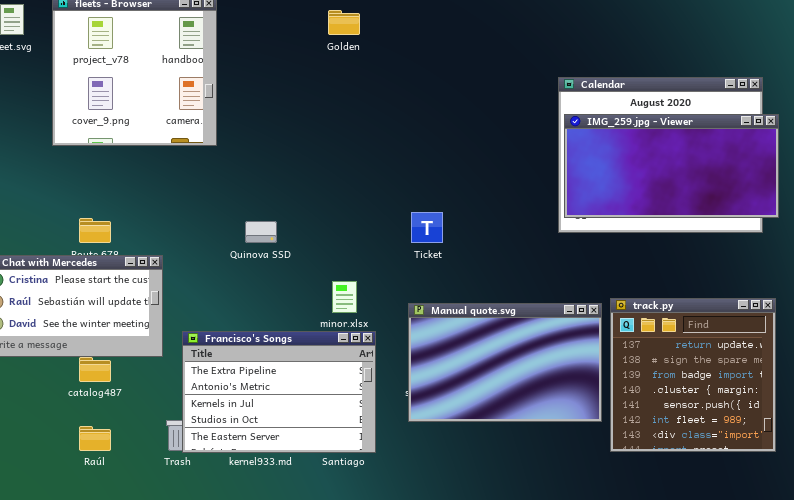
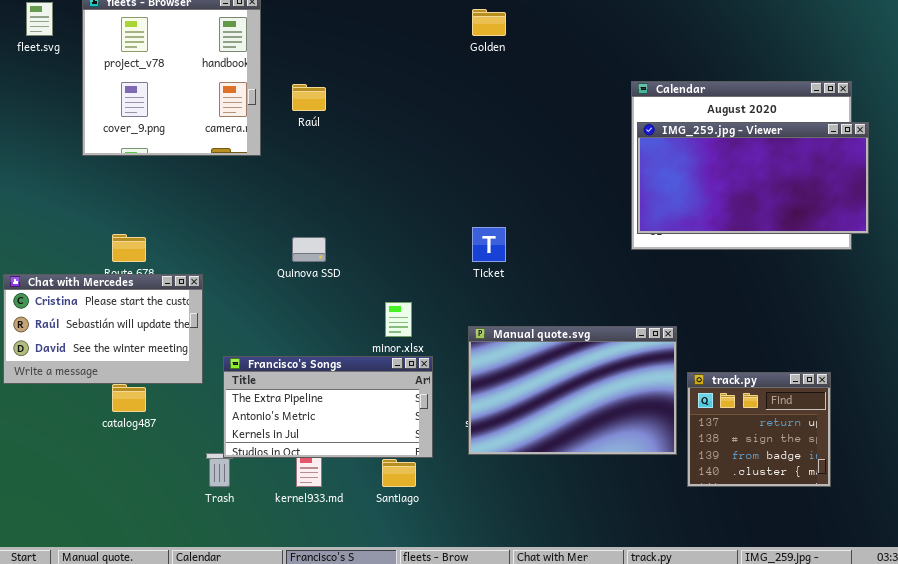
Golden: [328,10,360,35] -> [472,9,506,36], moved
track.py: [610,298,776,452] -> [687,372,831,487], resized
Francisco's Songs: [182,331,376,453] -> [223,356,433,458], resized
Raúl: [79,426,111,451] -> [292,84,326,111], moved

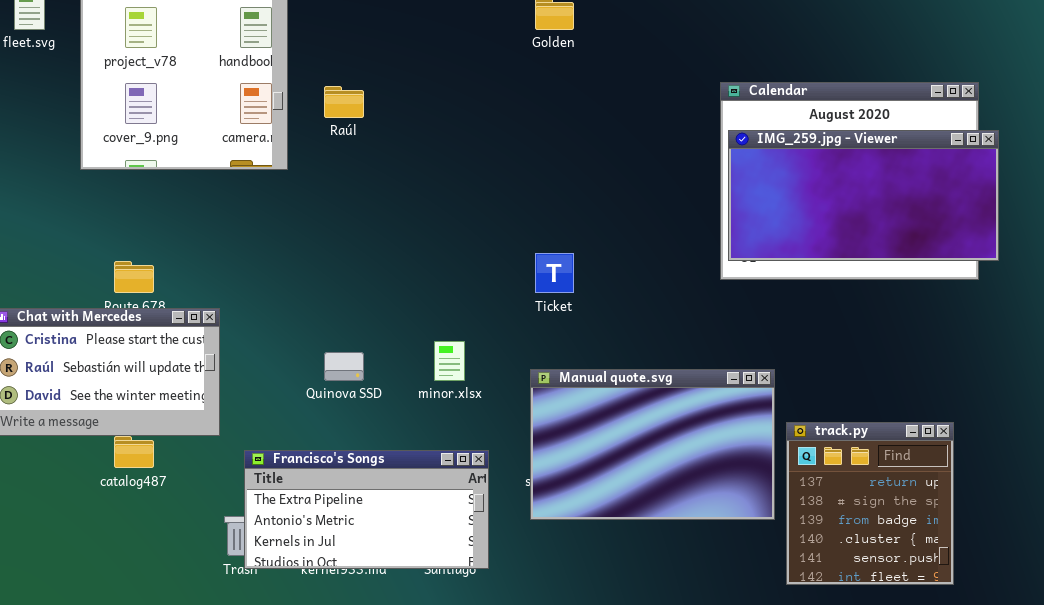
Quinova SSD: [292,237,326,262] -> [324,352,364,381], moved
Francisco's Songs: [223,356,433,458] -> [244,450,489,569], moved
track.py: [687,372,831,487] -> [786,422,954,585], resized

